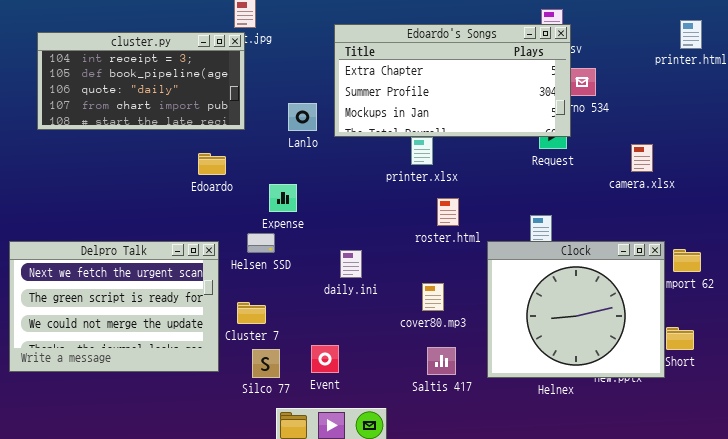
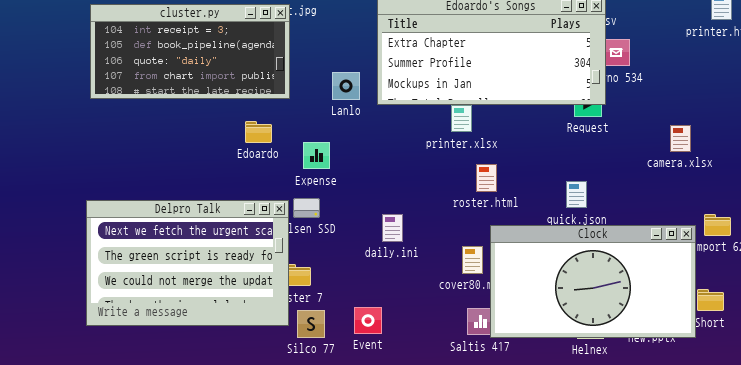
camera.xlsx: [631,144,653,172] -> [670,125,691,152], moved
Expense: [269,184,297,212] -> [303,142,330,169], moved
Delpro Talk: [9,241,219,372] -> [86,200,289,326], moved
Clock: [487,241,665,378] -> [490,225,696,338], resized

